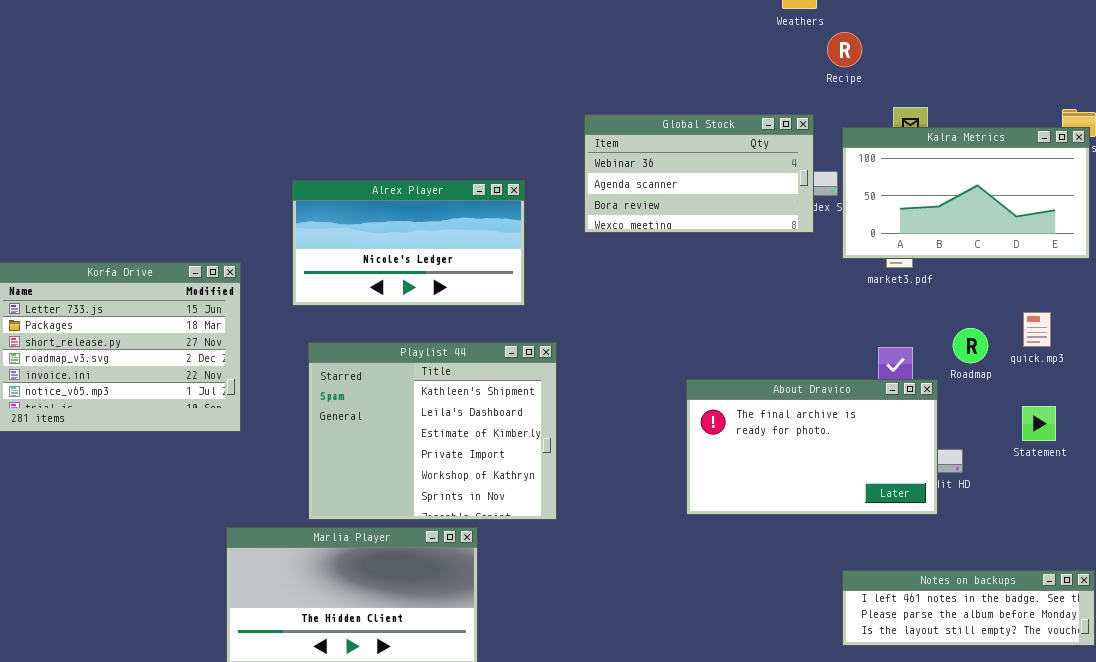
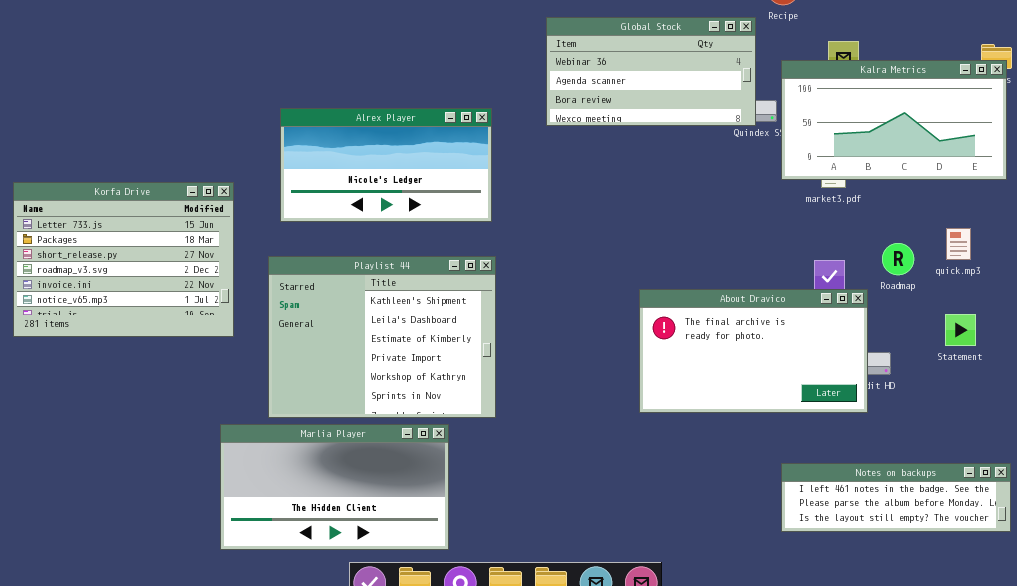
Global Stock: [584,114,814,233] -> [546,17,756,126], moved
Playlist 44: [308,342,557,520] -> [268,256,496,418], moved

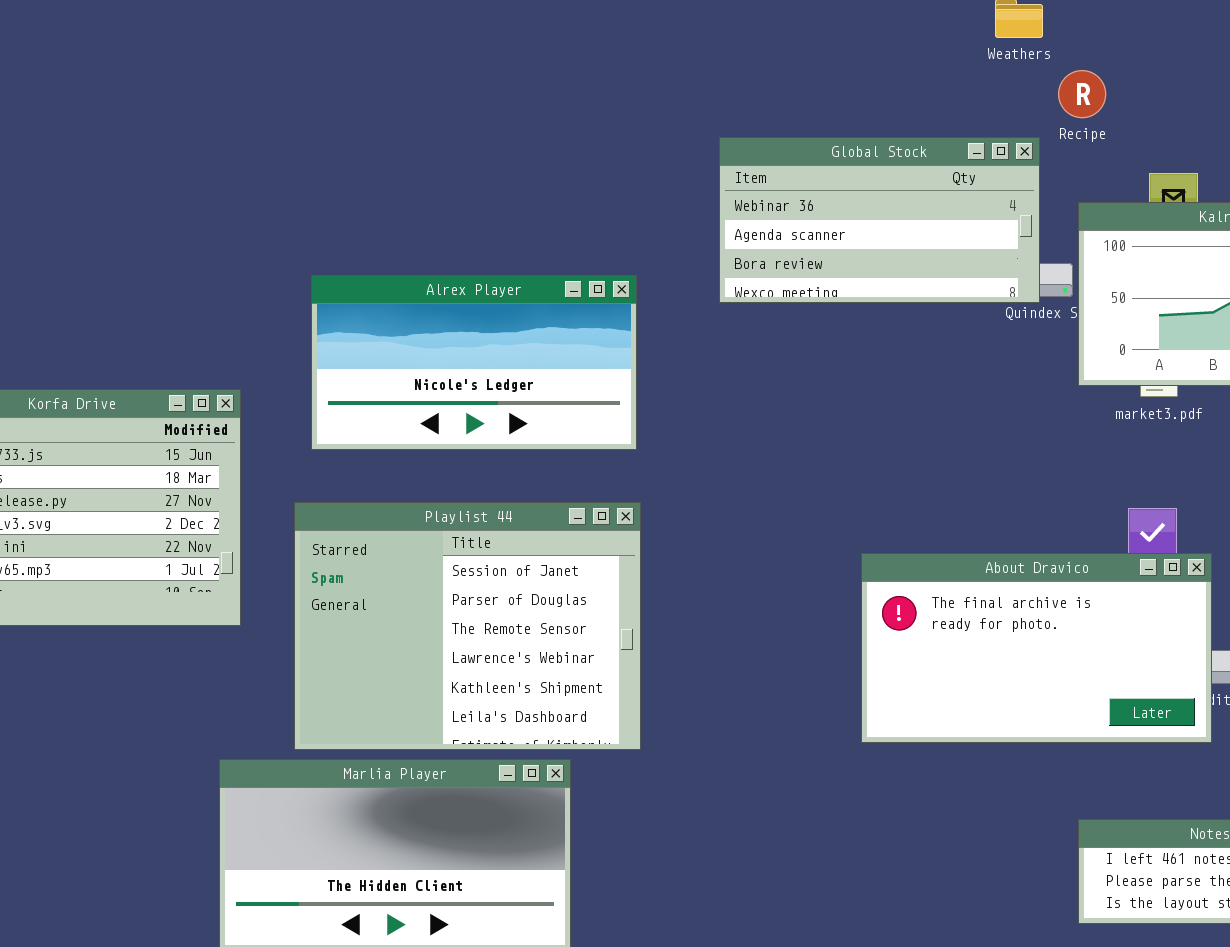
Playlist 44: [268,256,496,418] -> [294,502,641,750], scrolled up 4 rows

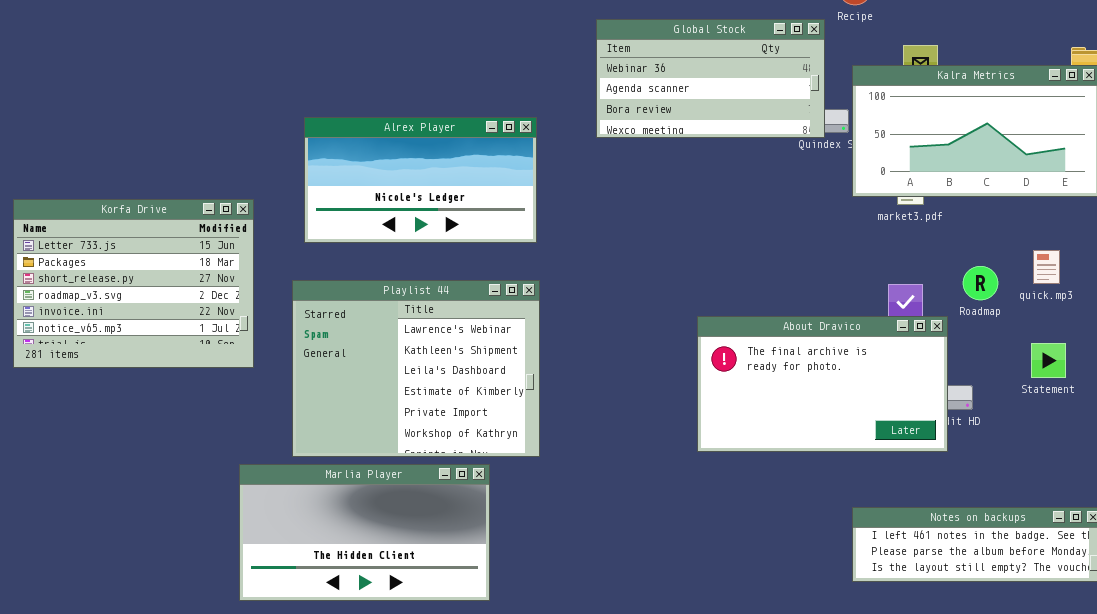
Playlist 44: [294,502,641,750] -> [292,280,540,457], scrolled down 3 rows

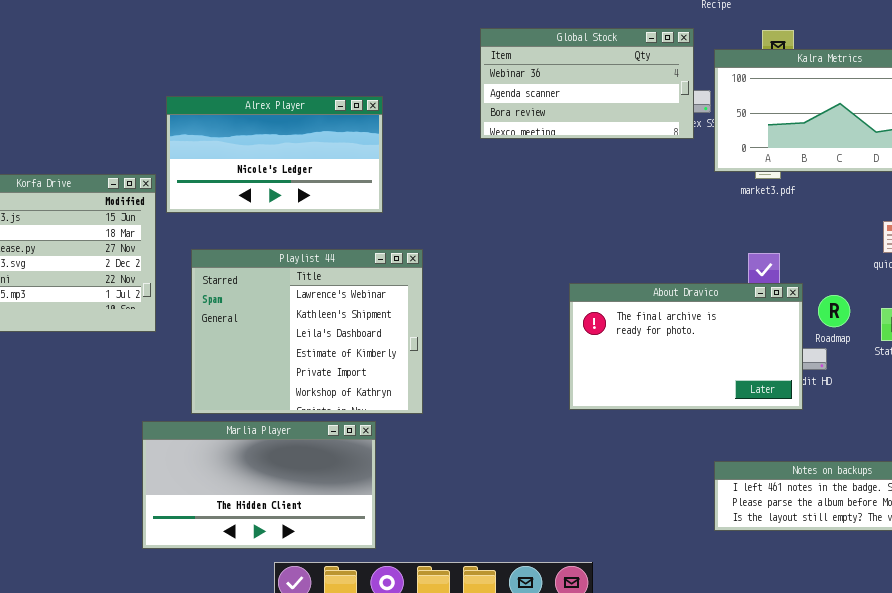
Global Stock: [596,19,825,138] -> [480,28,694,139], moved
Alrex Player: [304,117,537,243] -> [166,96,383,213], moved
Roadmap: [963,266,998,300] -> [818,295,850,327], moved

